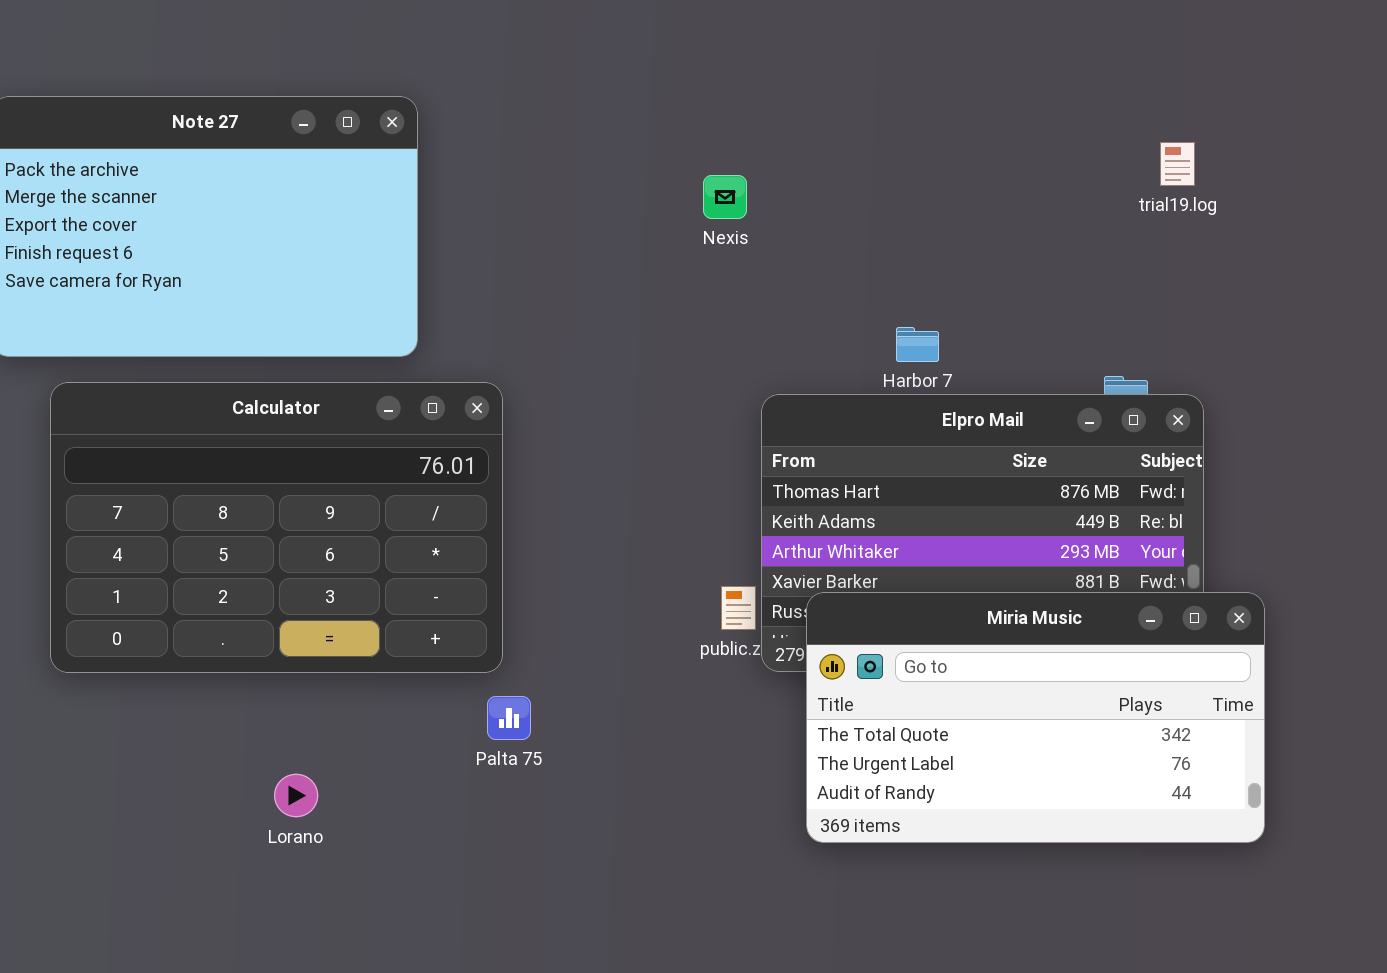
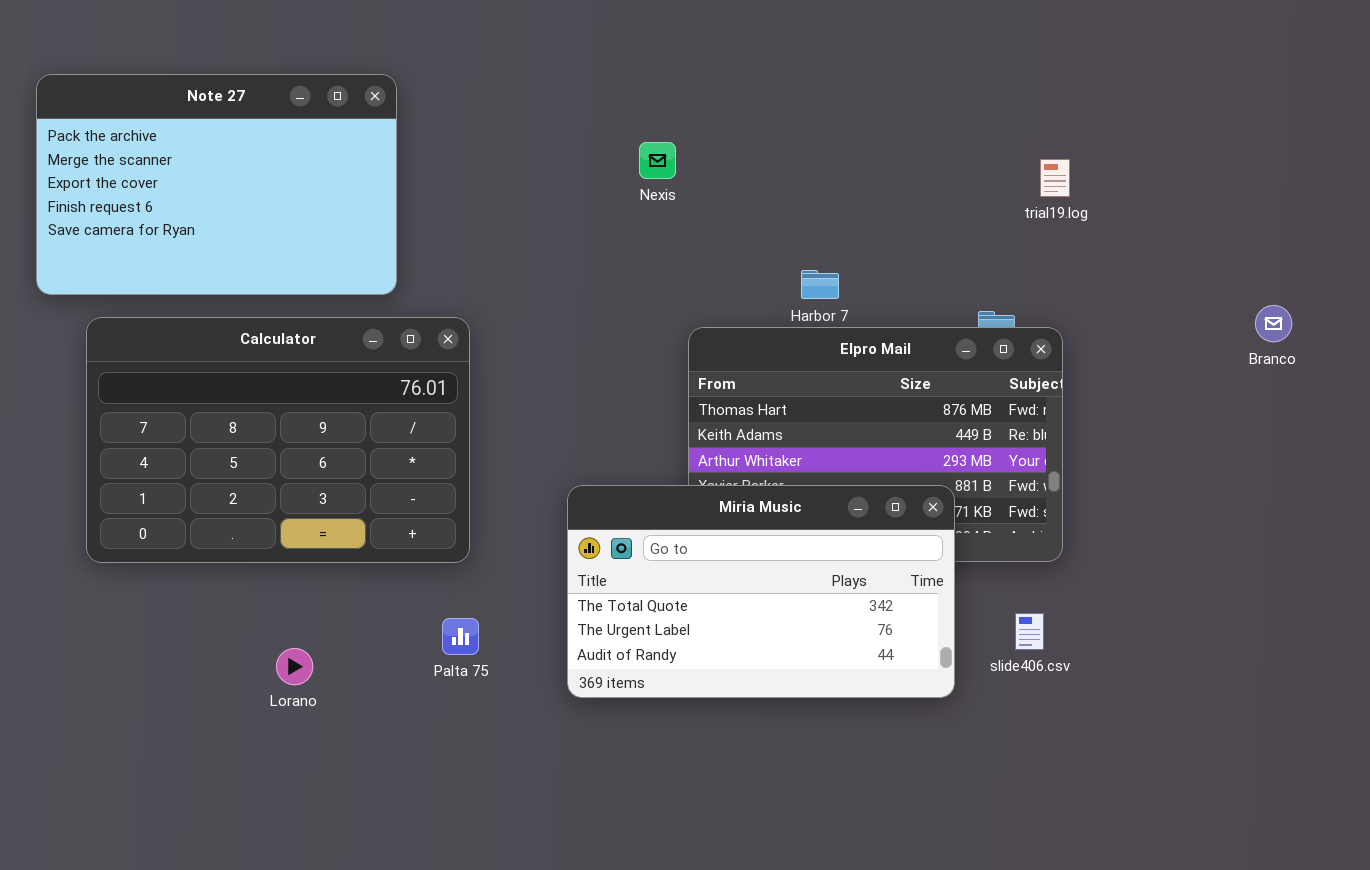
trial19.log: [1160,142,1195,186] -> [1040,159,1070,197], moved
Miria Music: [806,592,1265,843] -> [567,485,955,698], moved
Palta 75: [487,696,531,740] -> [442,618,479,655], moved

